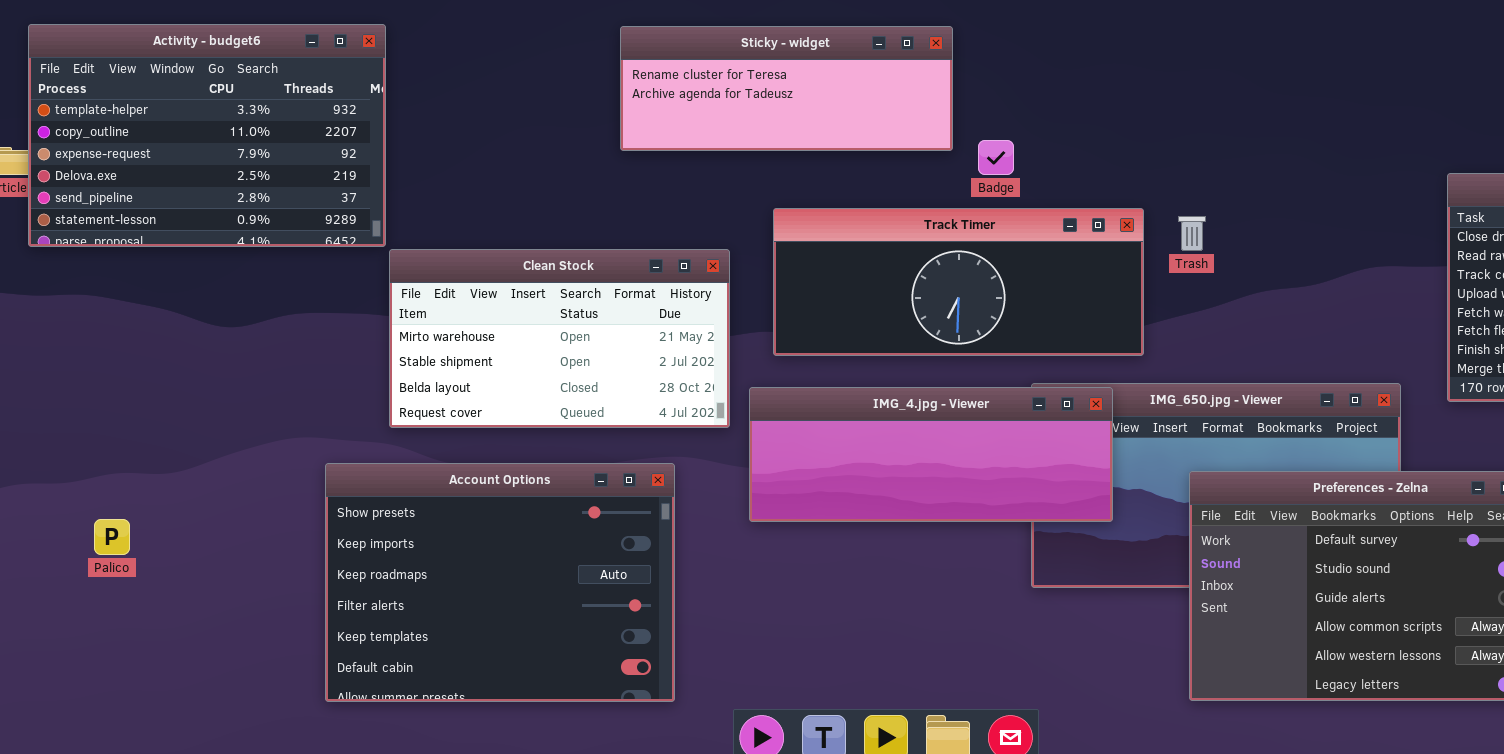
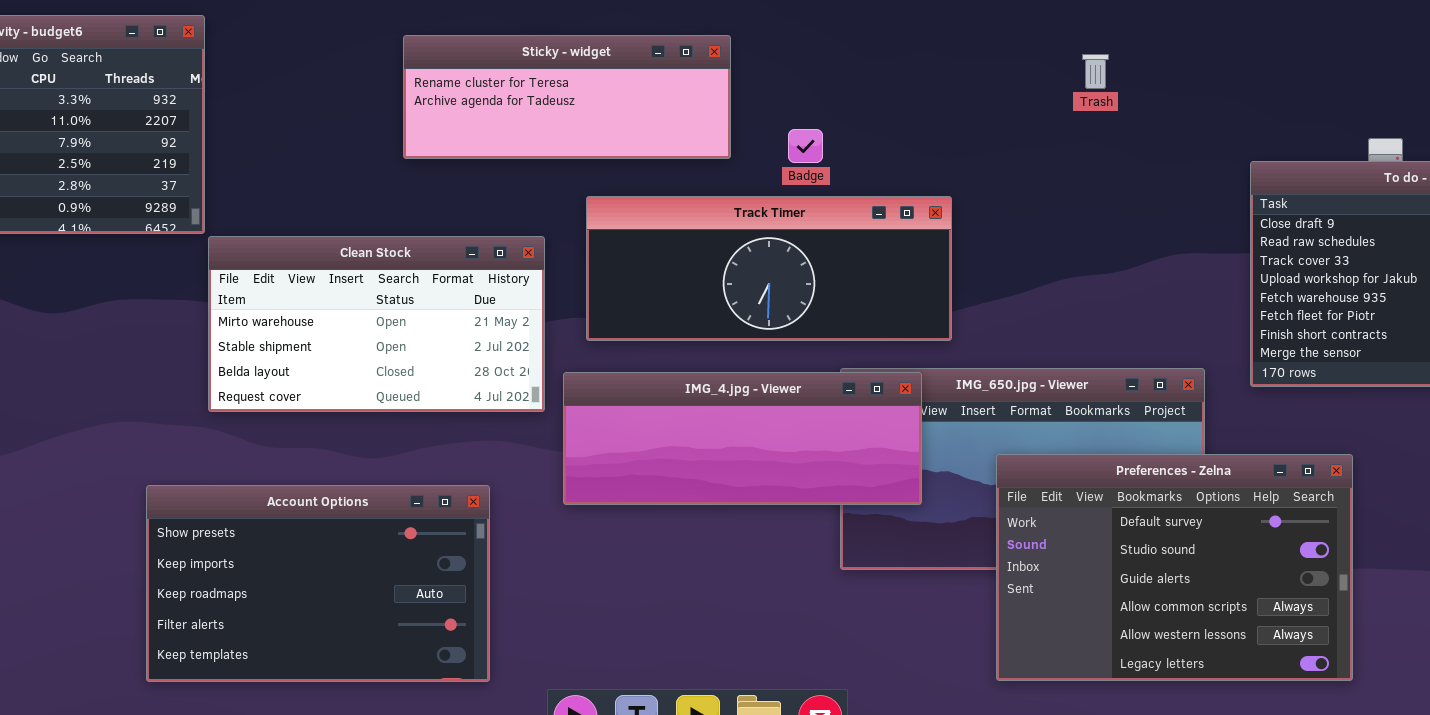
Sticky - widget: [620,26,953,151] -> [403,35,731,159], moved
Trash: [1178,216,1206,251] -> [1082,54,1109,89], moved
Account Options: [325,463,675,702] -> [146,485,490,682], resized

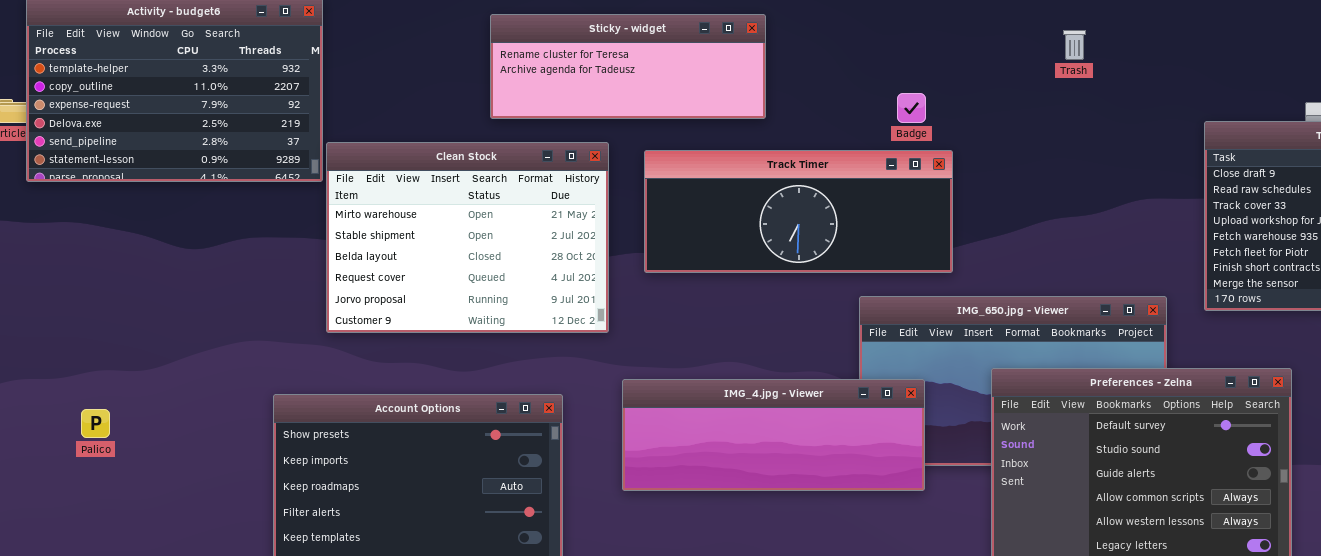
Badge: [788,129,823,163] -> [897,93,926,123], moved
Clean Stock: [208,236,545,412] -> [326,142,609,333], resized
IMG_4.jpg - Viewer: [563,372,922,505] -> [622,379,925,491], moved

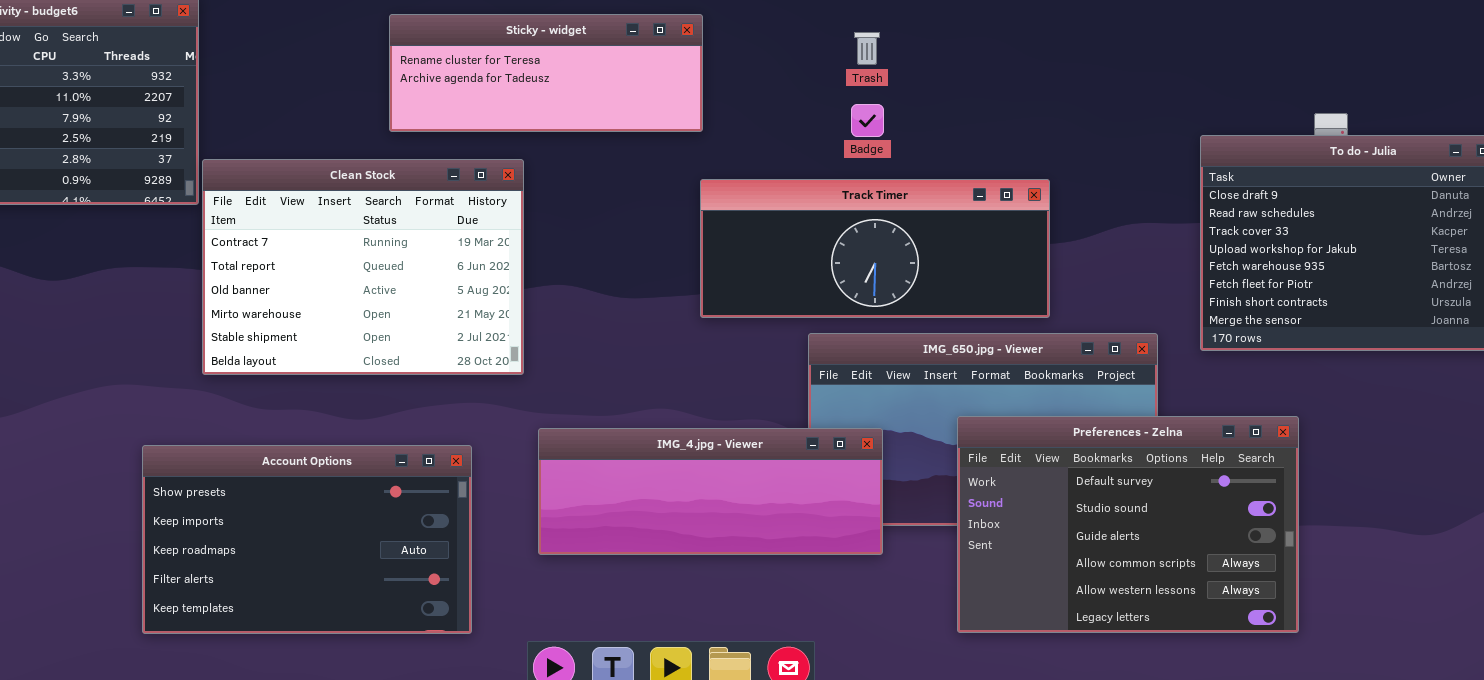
Trash: [1063,30,1086,60] -> [854,32,880,65], moved
Clean Stock: [326,142,609,333] -> [202,159,524,375], scrolled up 3 rows
Track Timer: [644,150,953,273] -> [700,179,1050,318], moved

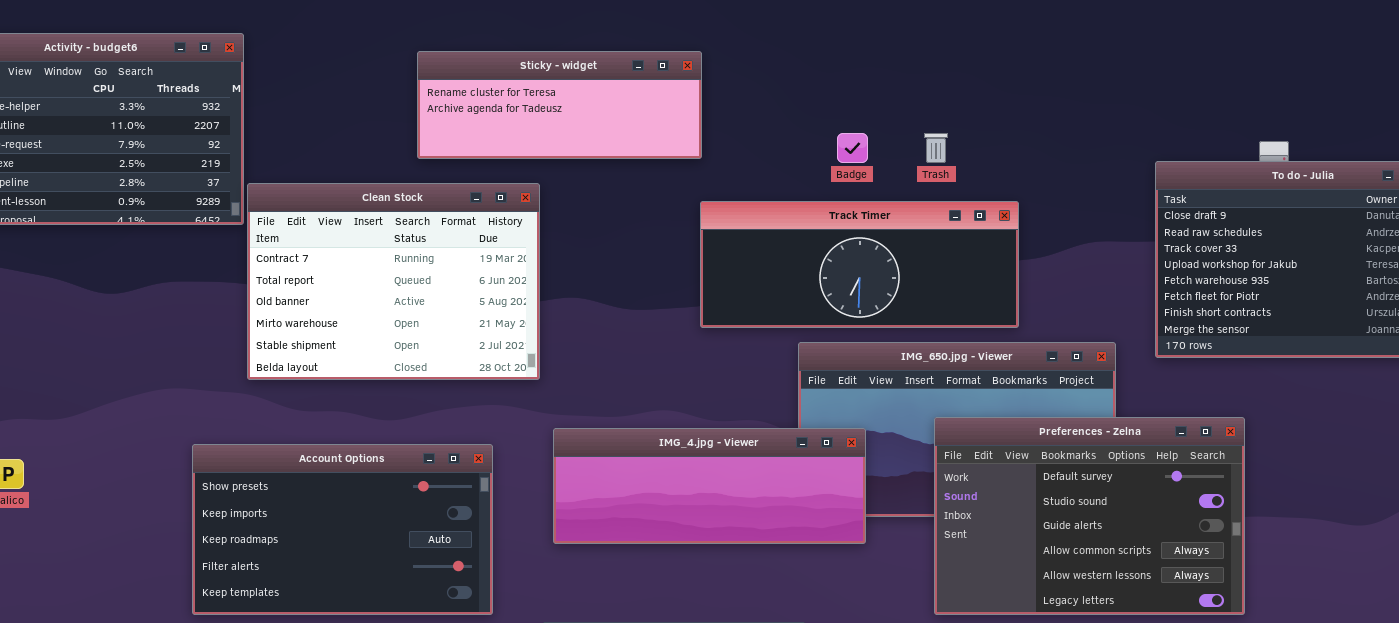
Trash: [854,32,880,65] -> [924,133,948,163], moved

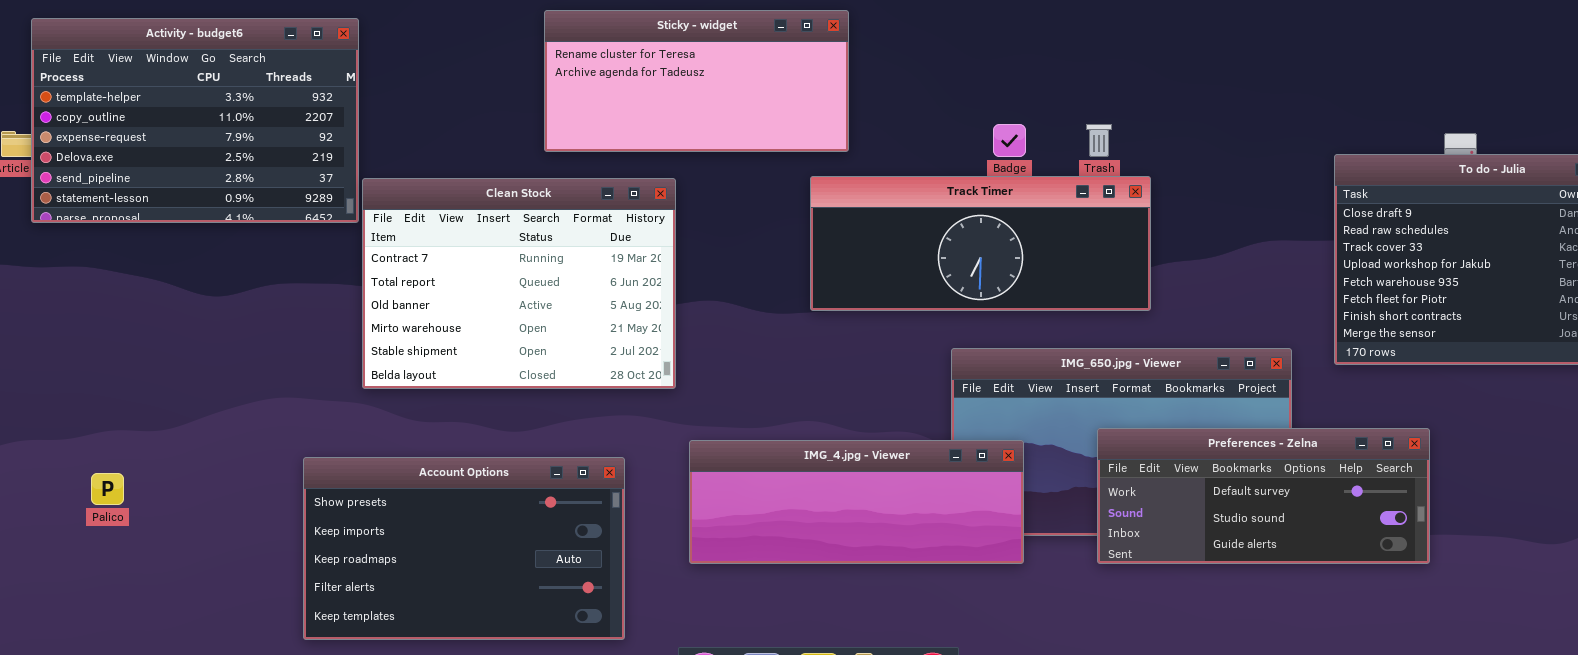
Sticky - widget: [417,51,702,159] -> [544,10,849,152], resized
Track Timer: [700,201,1019,328] -> [810,176,1151,311], moved
Preferences - Zelna: [934,417,1245,615] -> [1097,428,1430,564], resized

